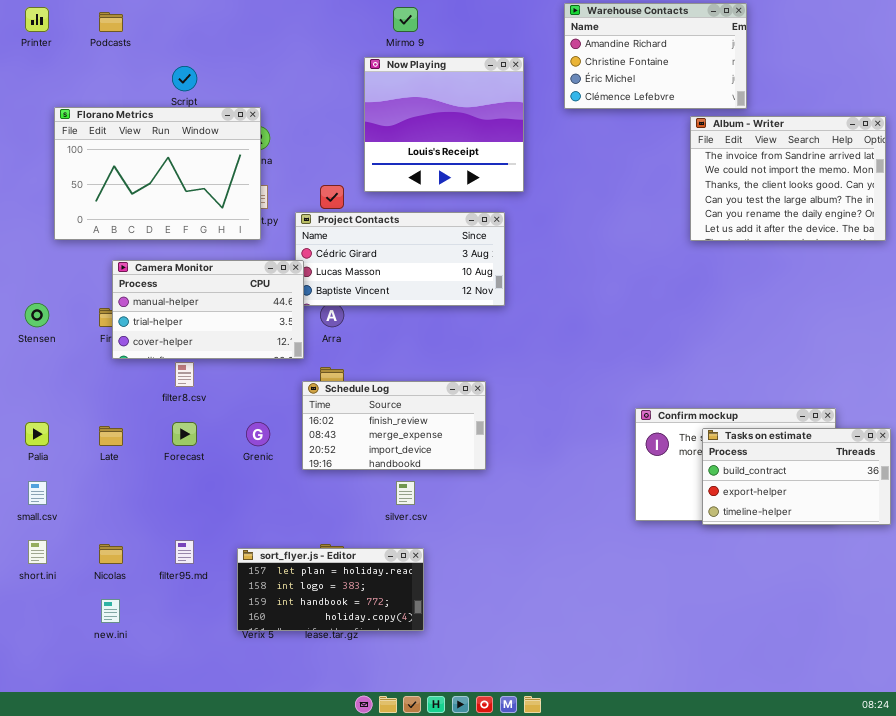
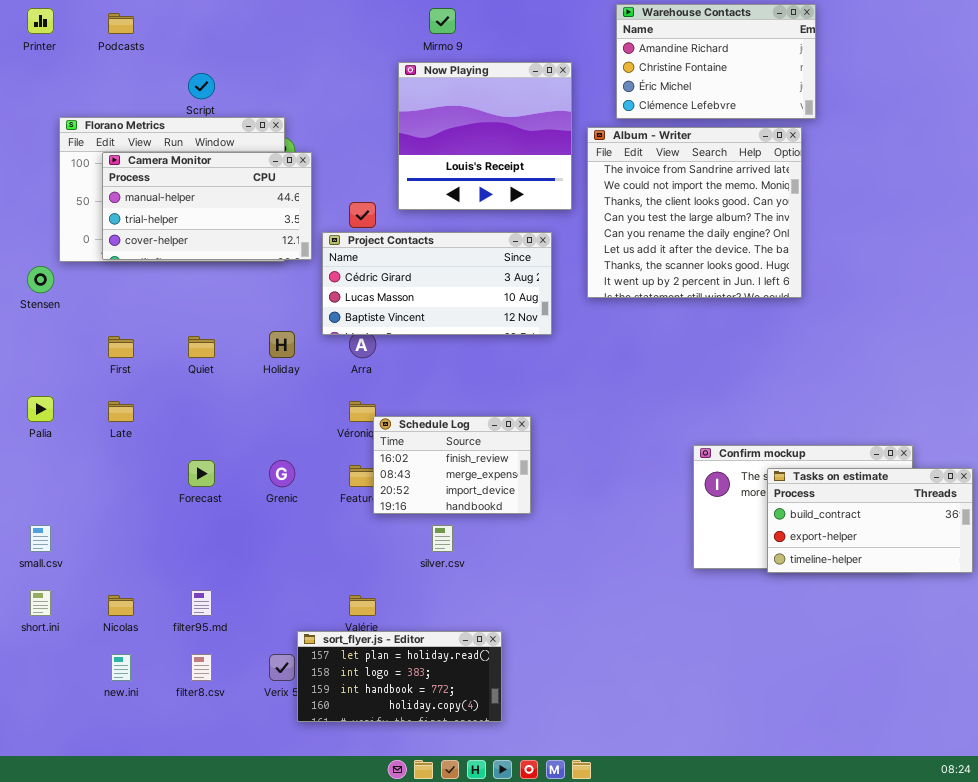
Album - Writer: [690,116,886,241] -> [587,127,802,298], moved, resized
Camera Monitor: [112,260,304,359] -> [102,152,312,260], moved
Stensen: [25,303,49,327] -> [27,266,54,293], moved
filter8.csv: [175,362,194,387] -> [191,654,212,681], moved
Schedule Log: [302,381,486,470] -> [373,416,531,514], resized
Palia: [25,422,49,446] -> [27,396,54,422], moved
Late: [99,426,123,446] -> [108,401,134,422], moved
sort_flyer.js - Editor: [237,548,424,631] -> [297,631,502,722], moved

